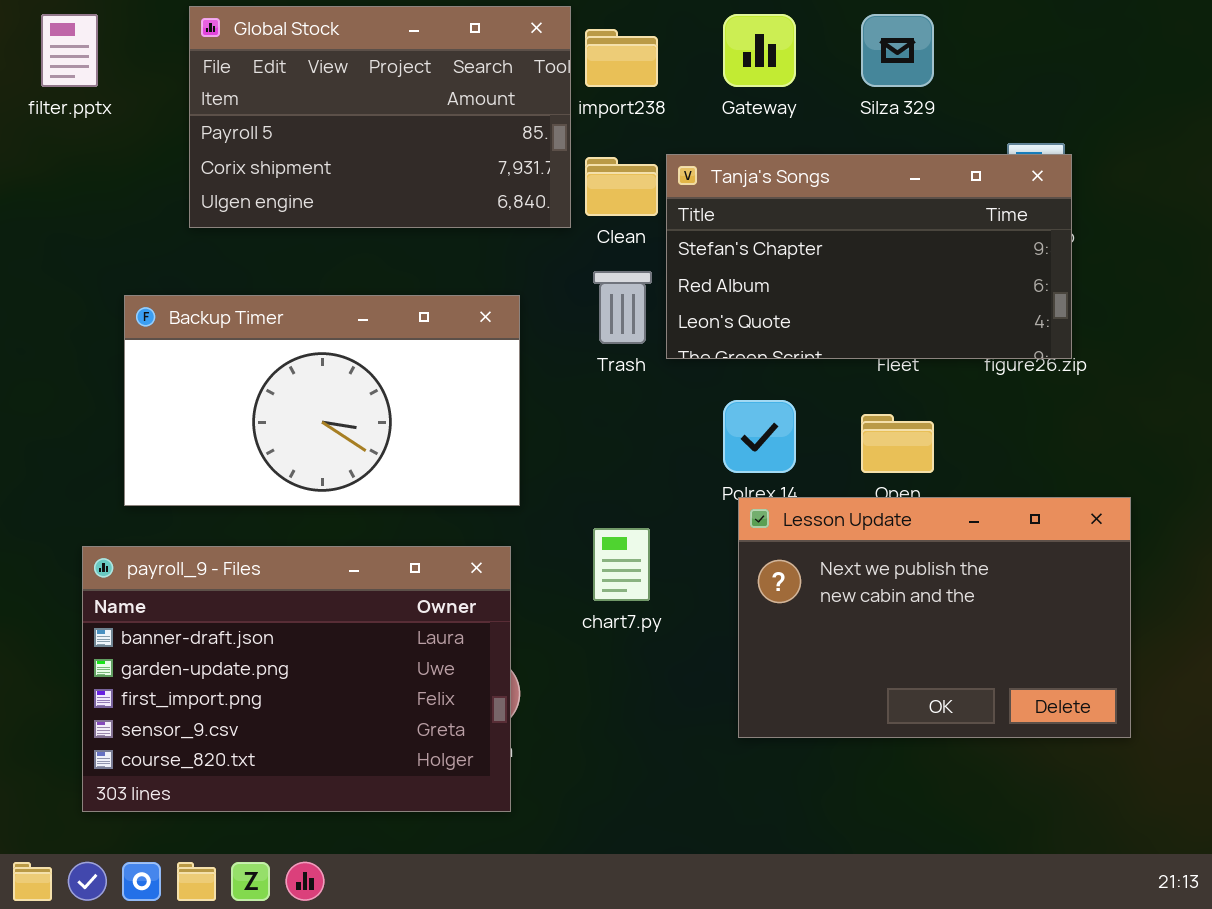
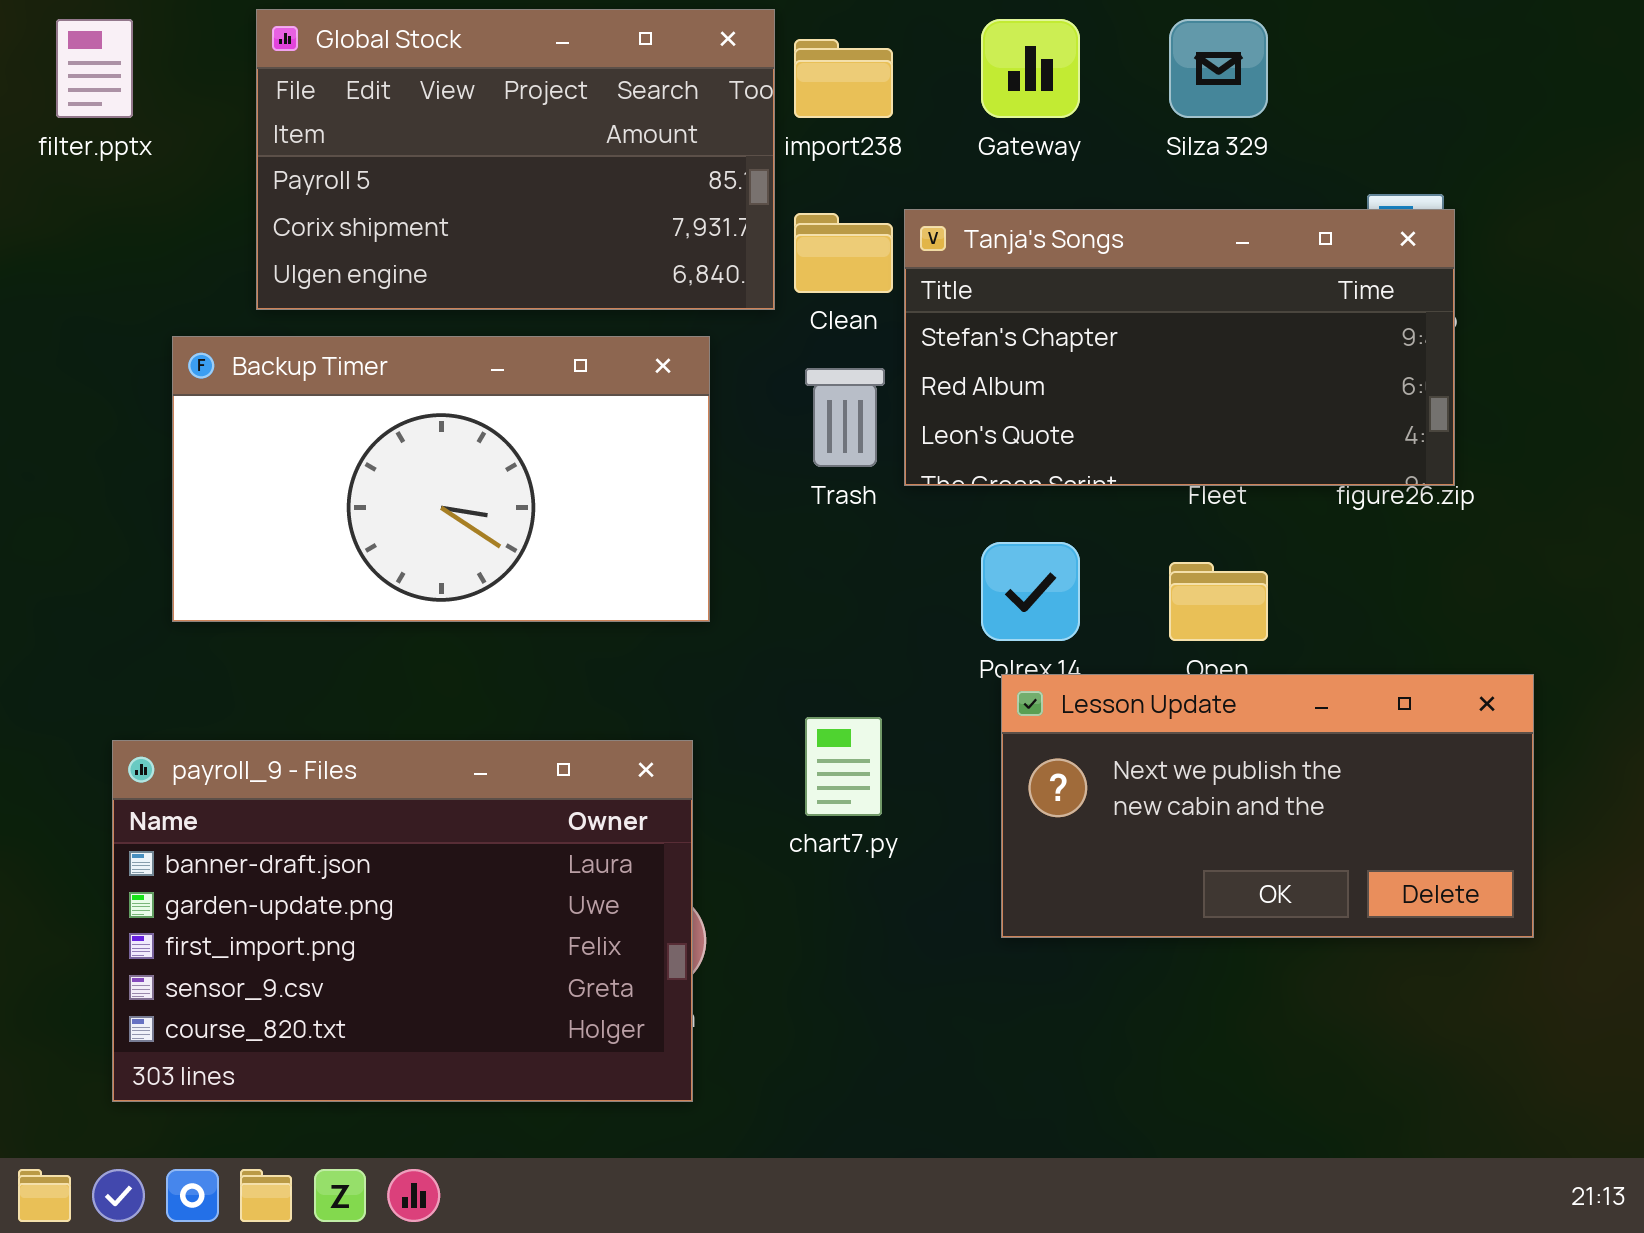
Backup Timer: [124,295,520,506] -> [172,336,710,622], moved
Lesson Update: [738,497,1131,738] -> [1001,674,1534,938], resized

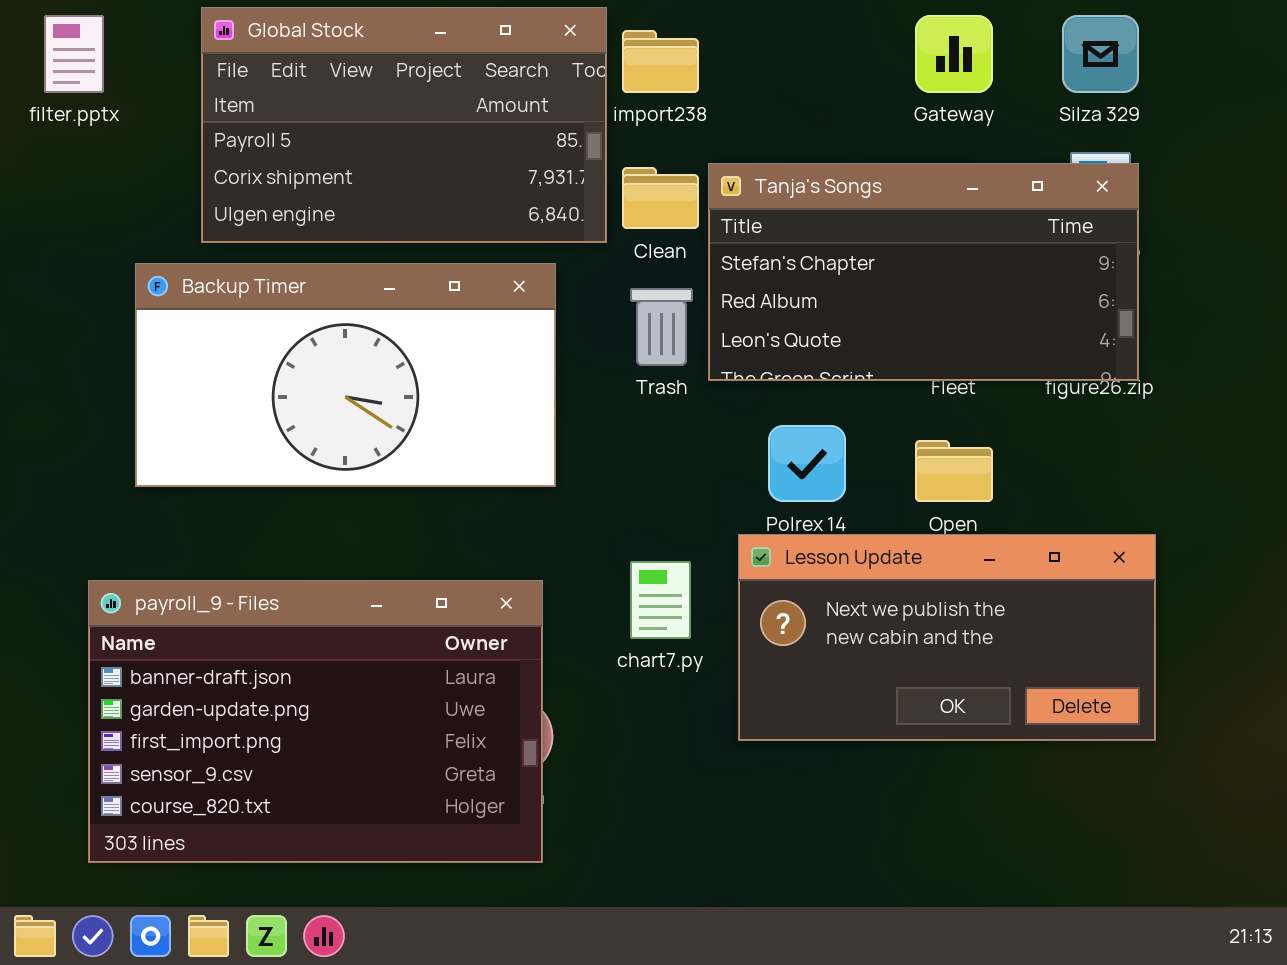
Gateway: [981,19,1080,118] -> [915,15,993,93], moved
Silza 329: [1169,19,1268,118] -> [1062,15,1139,93], moved
Lesson Update: [1001,674,1534,938] -> [738,534,1156,741], moved

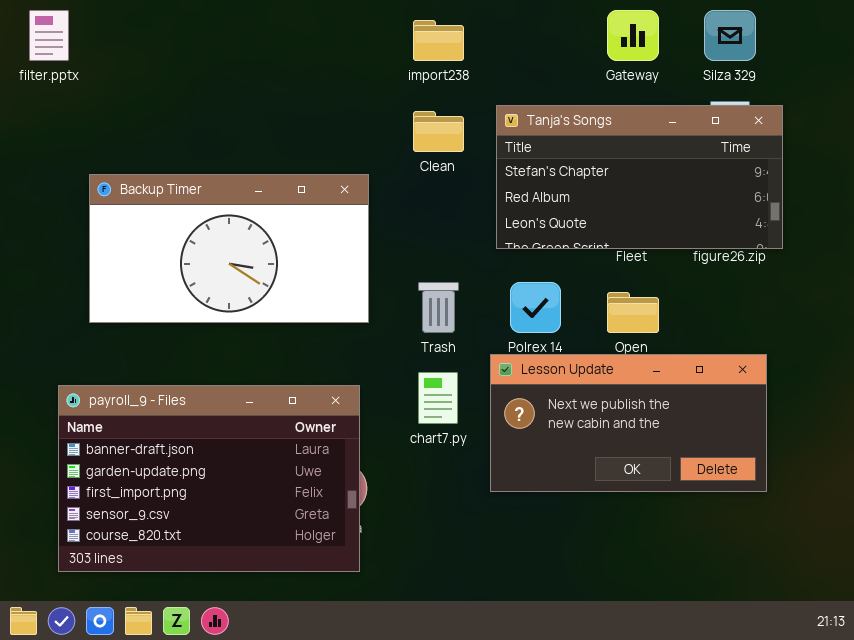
Global Stock: [201,7,607,243] -> none, closed
Tanja's Songs: [708,163,1139,381] -> [496,105,783,249], moved
Trash: [630,288,693,366] -> [418,282,459,333], moved

